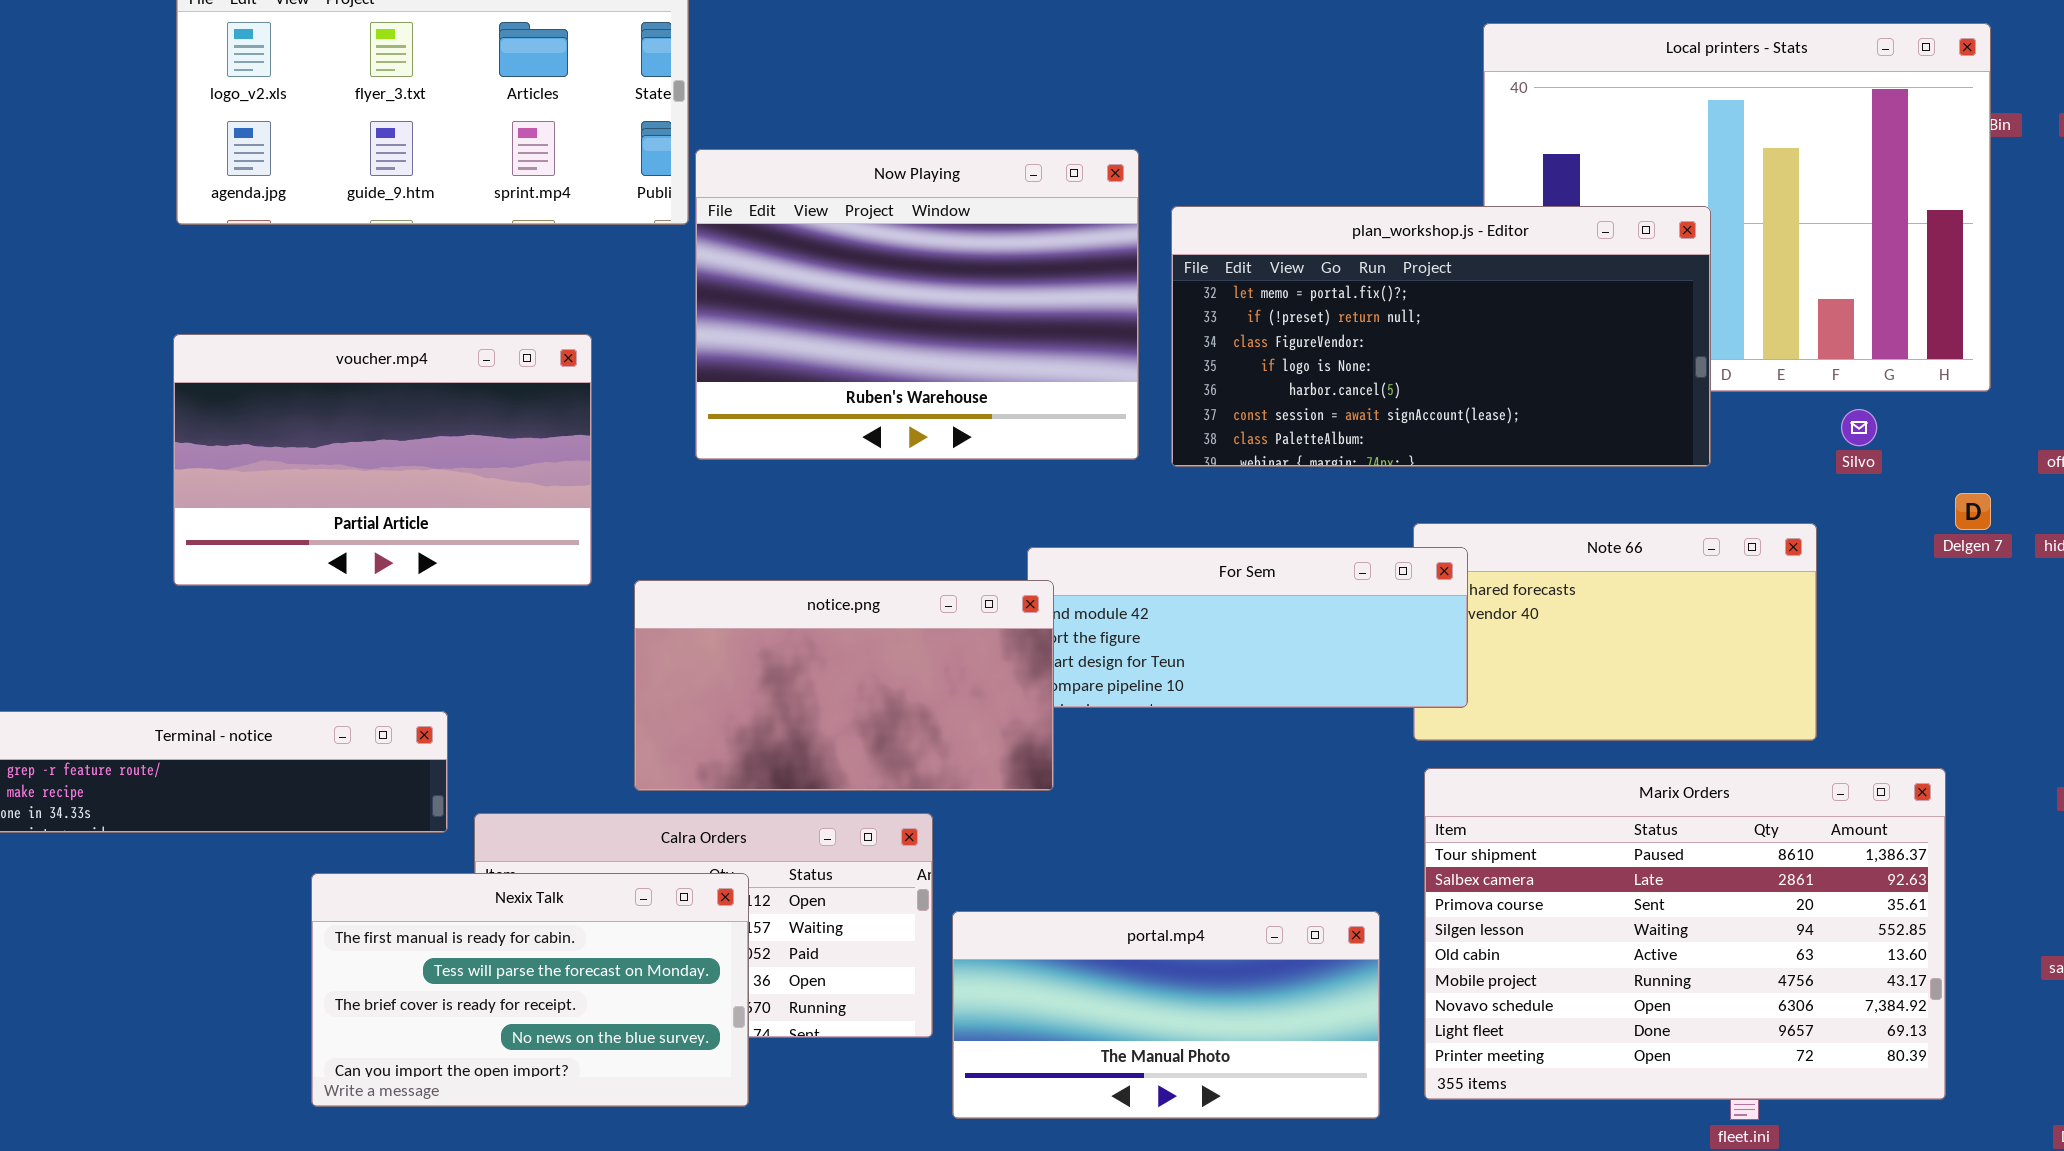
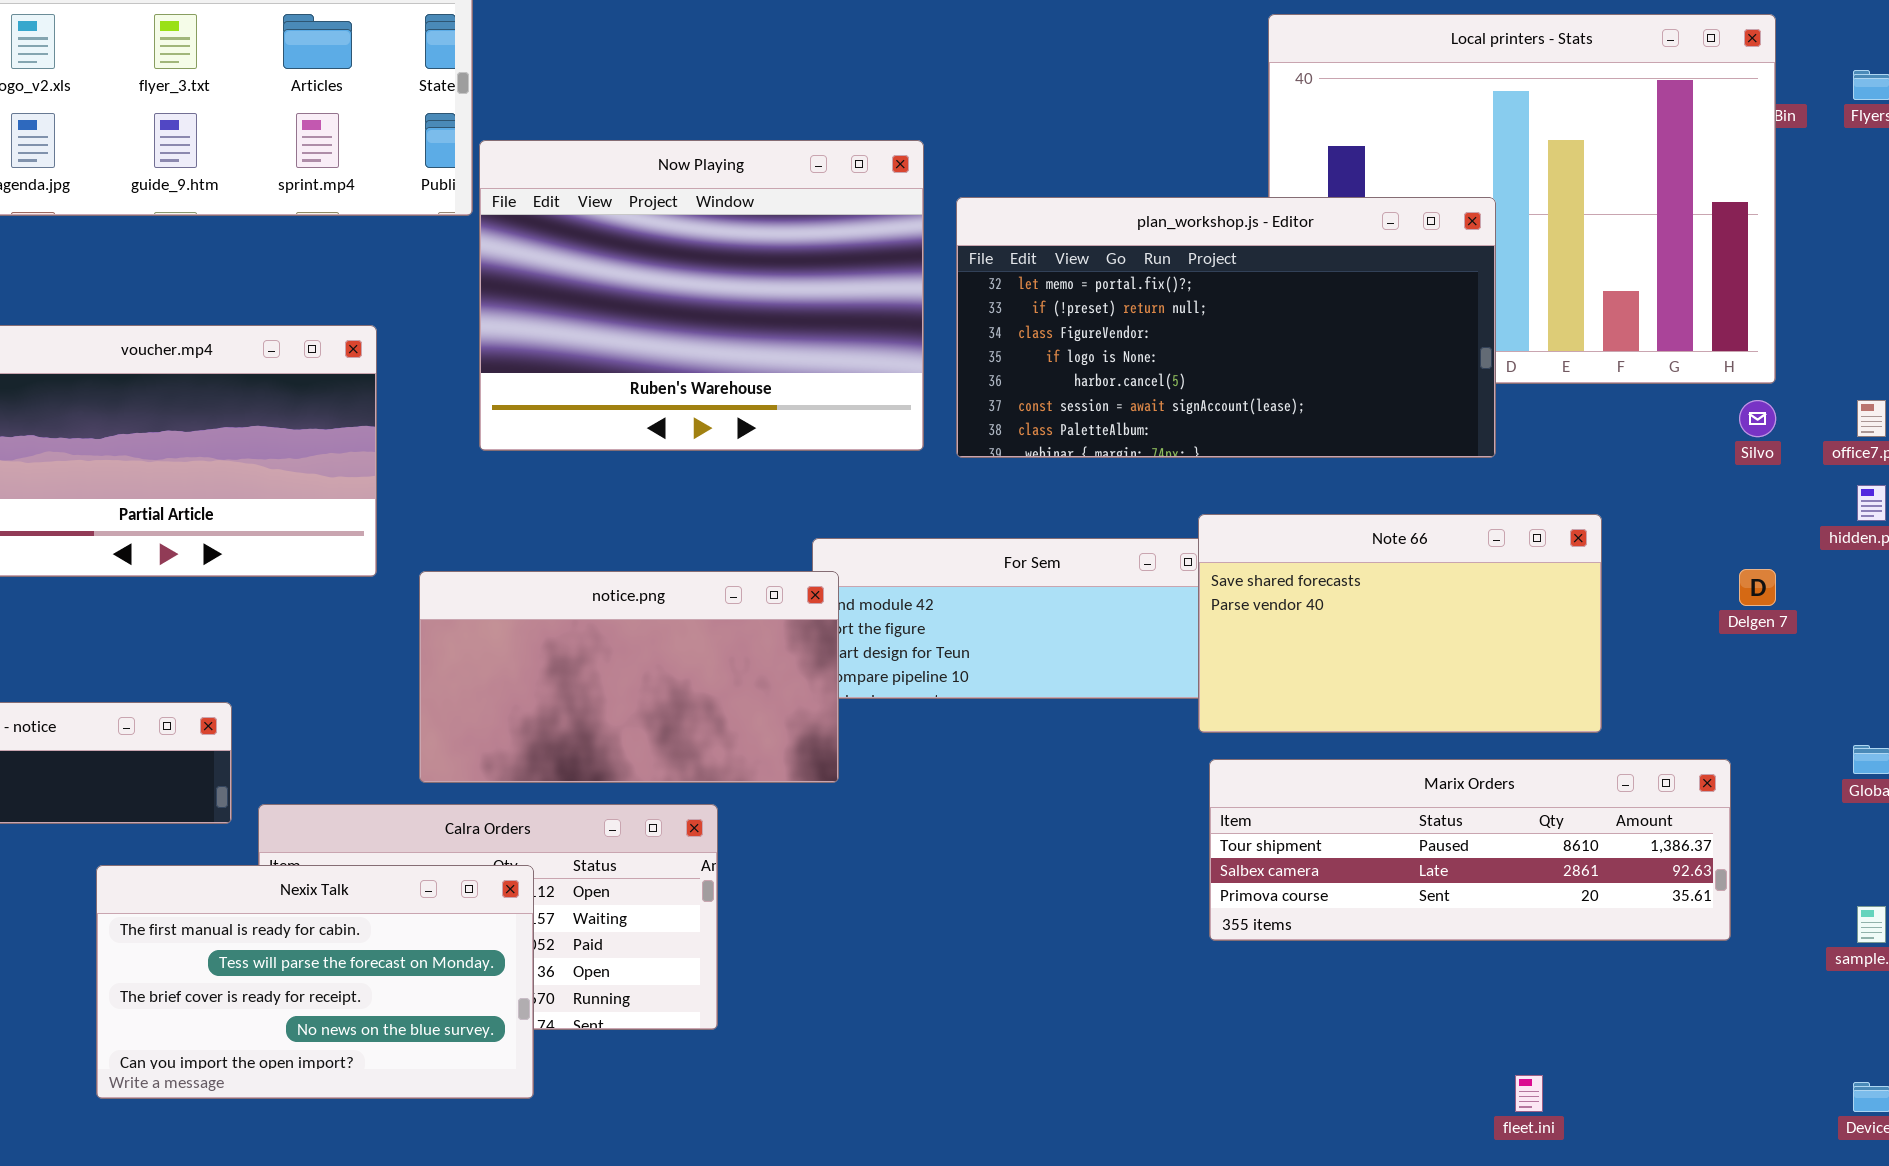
Silvo: [1841,409,1877,446] -> [1739,400,1776,437], moved
Delgen 7: [1955,493,1991,530] -> [1739,569,1776,606], moved
Note 66: [1413,523,1817,741] -> [1198,514,1602,733], raised
Marix Orders: [1424,768,1946,1100] -> [1209,759,1731,941], resized
portal.mp4: [952,911,1380,1119] -> none, closed

